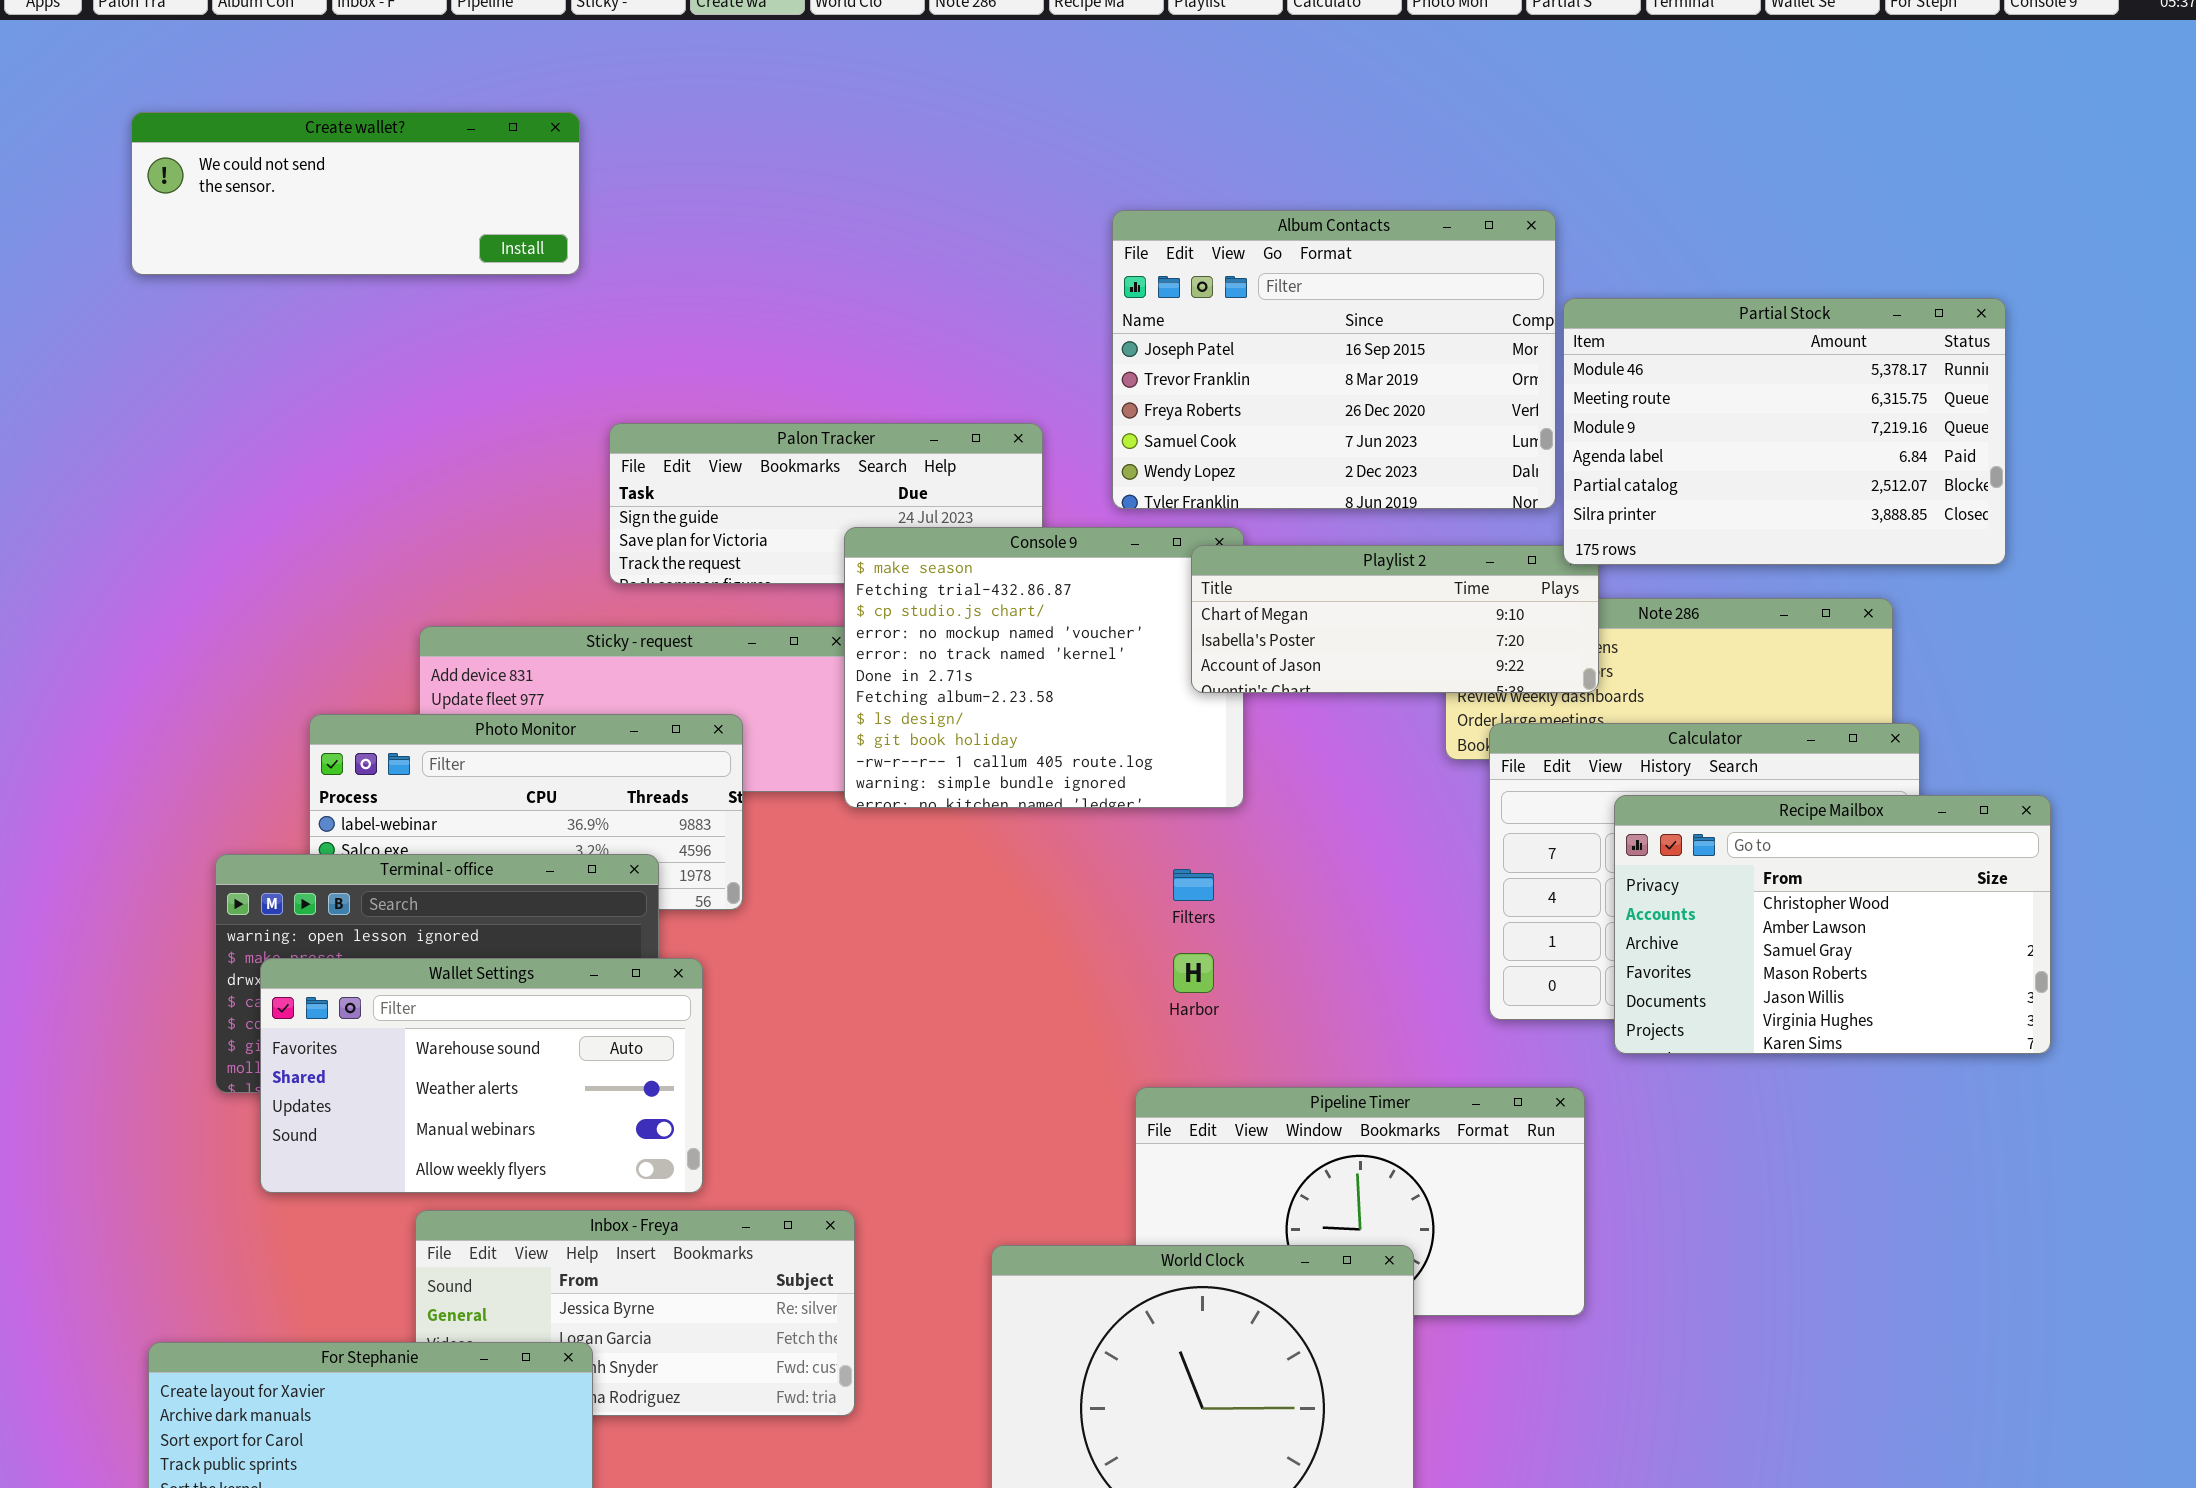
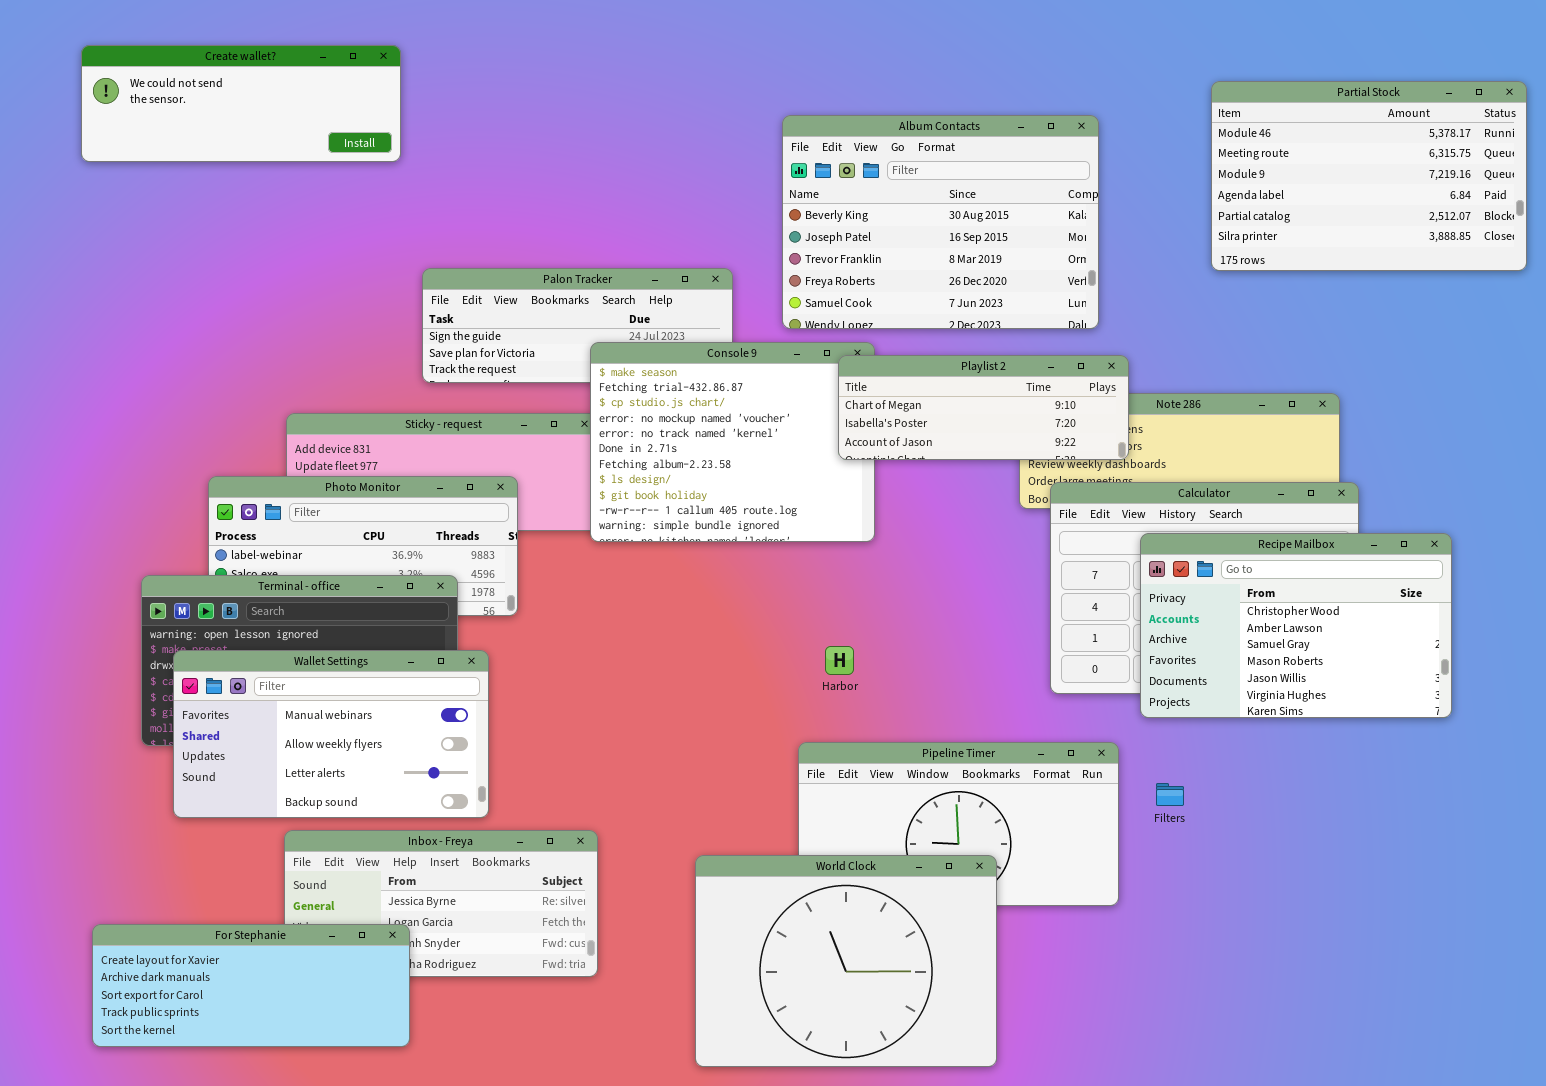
Album Contacts: [1112,210,1556,509] -> [782,115,1099,329], scrolled up 1 row
Partial Stock: [1563,298,2006,565] -> [1211,81,1527,271], moved
Filters: [1173,869,1214,901] -> [1156,783,1184,806], moved
Wallet Settings: [260,958,703,1193] -> [173,650,489,818], scrolled down 2 rows

